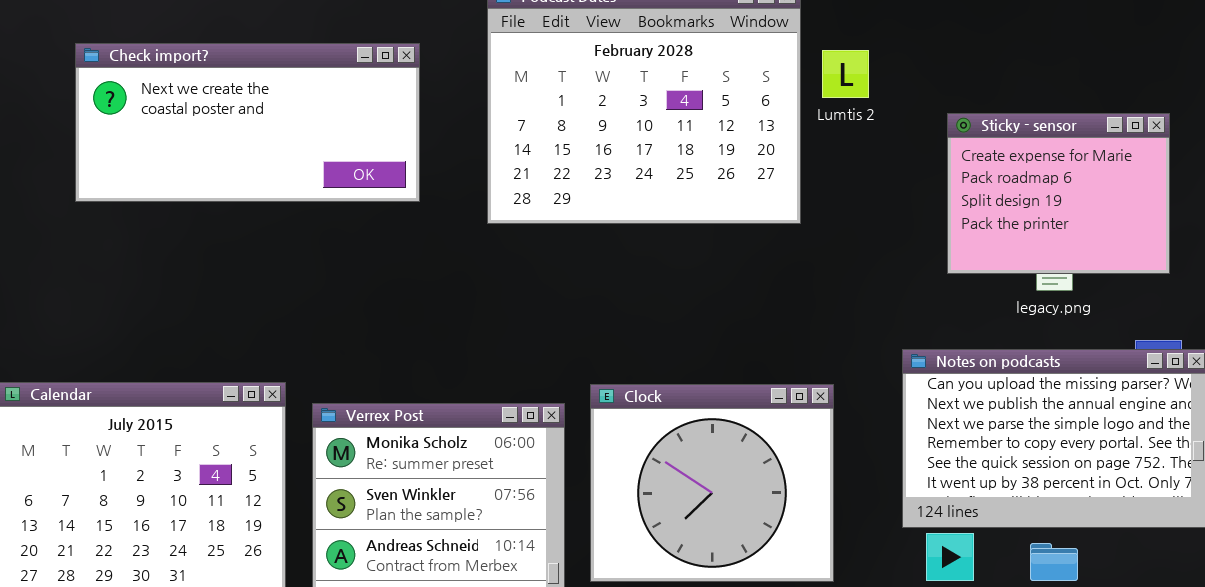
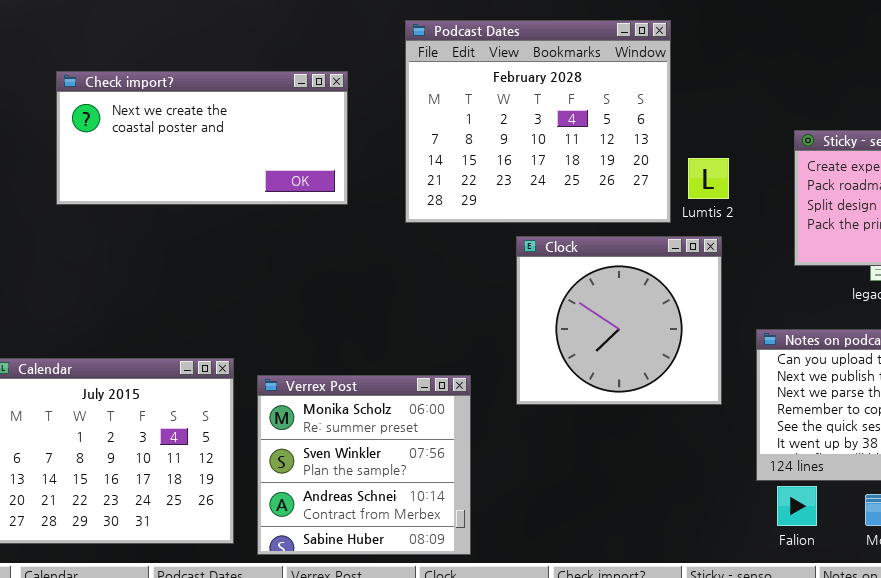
Lumtis 2: [822,50,869,98] -> [688,158,729,199], moved
Clock: [590,384,834,582] -> [516,236,722,405], moved

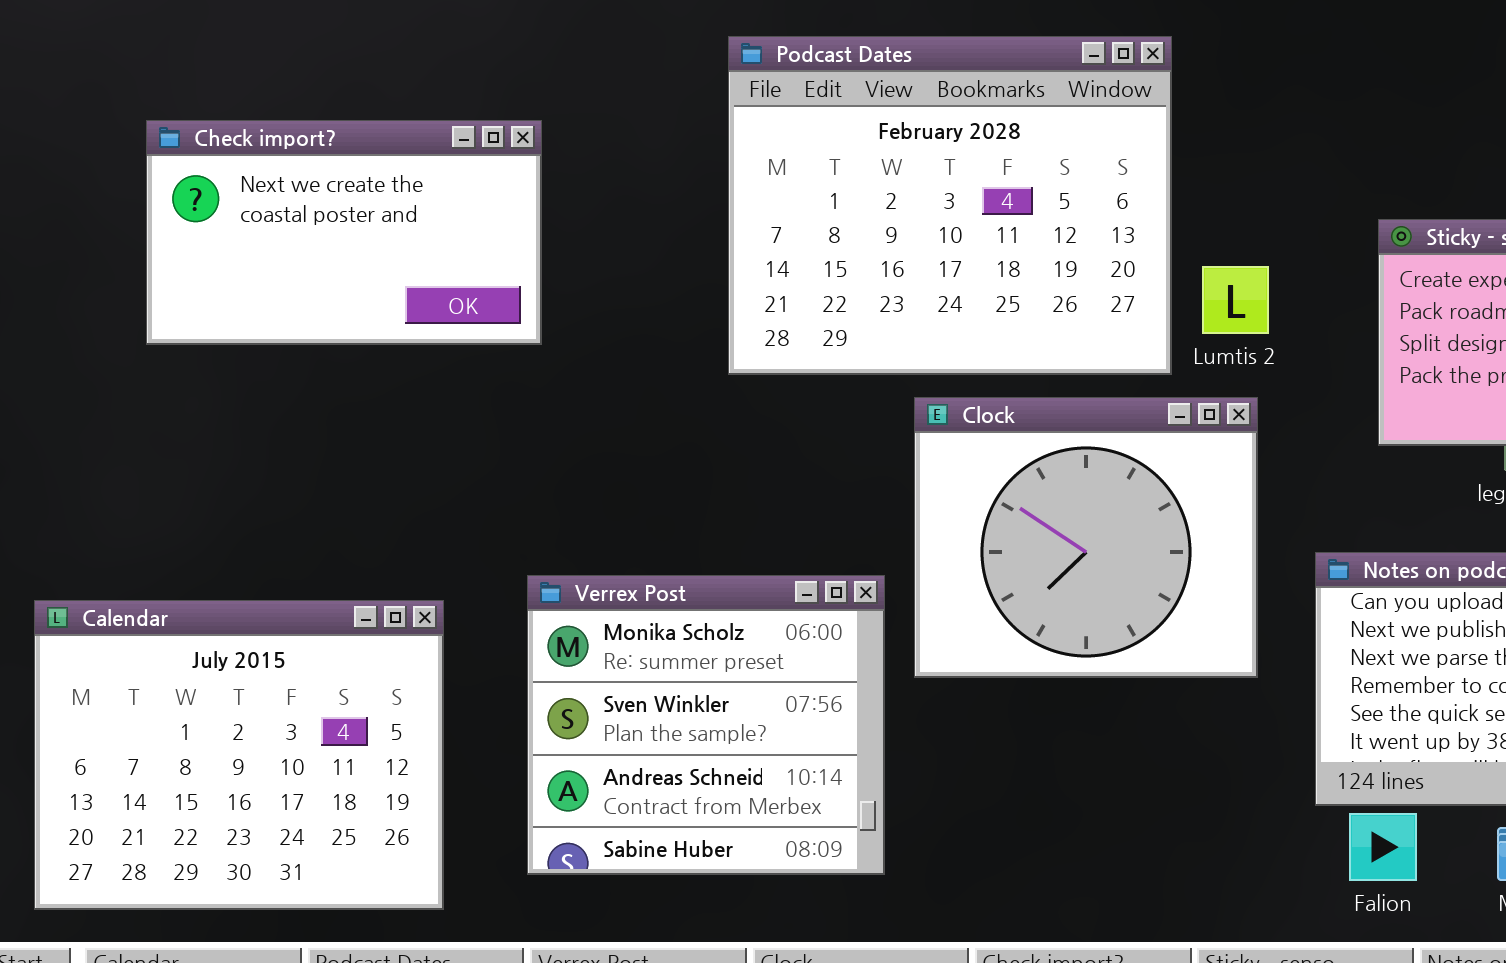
Check import?: [56,71,348,205] -> [146,120,542,345], resized
Verrex Post: [257,375,471,555] -> [527,575,885,875], moved

